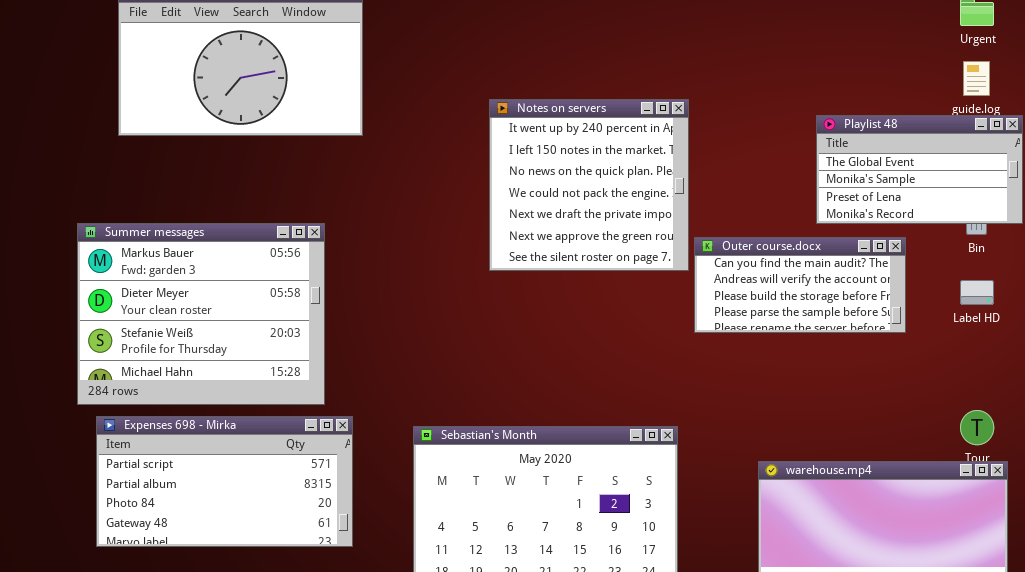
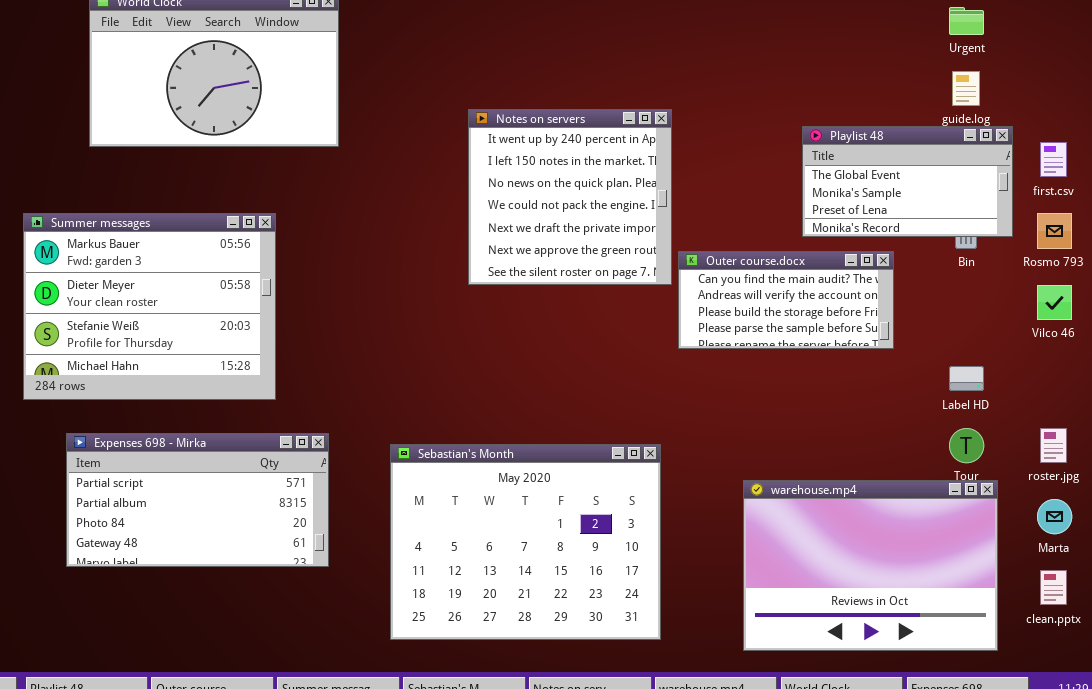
Summer messages: [77,223,325,405] -> [23,213,276,400], moved
Label HD: [960,280,994,305] -> [949,366,984,391], moved

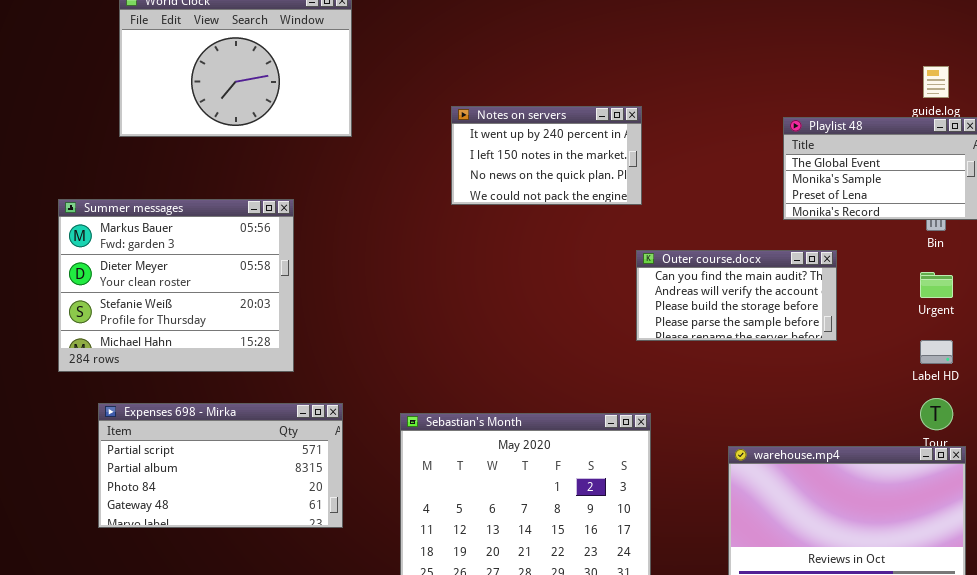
Urgent: [949,7,984,35] -> [920,272,953,298], moved
Notes on servers: [468,109,672,285] -> [451,106,642,205], moved, resized
Outer course.docx: [678,251,894,349] -> [636,250,837,341], moved

